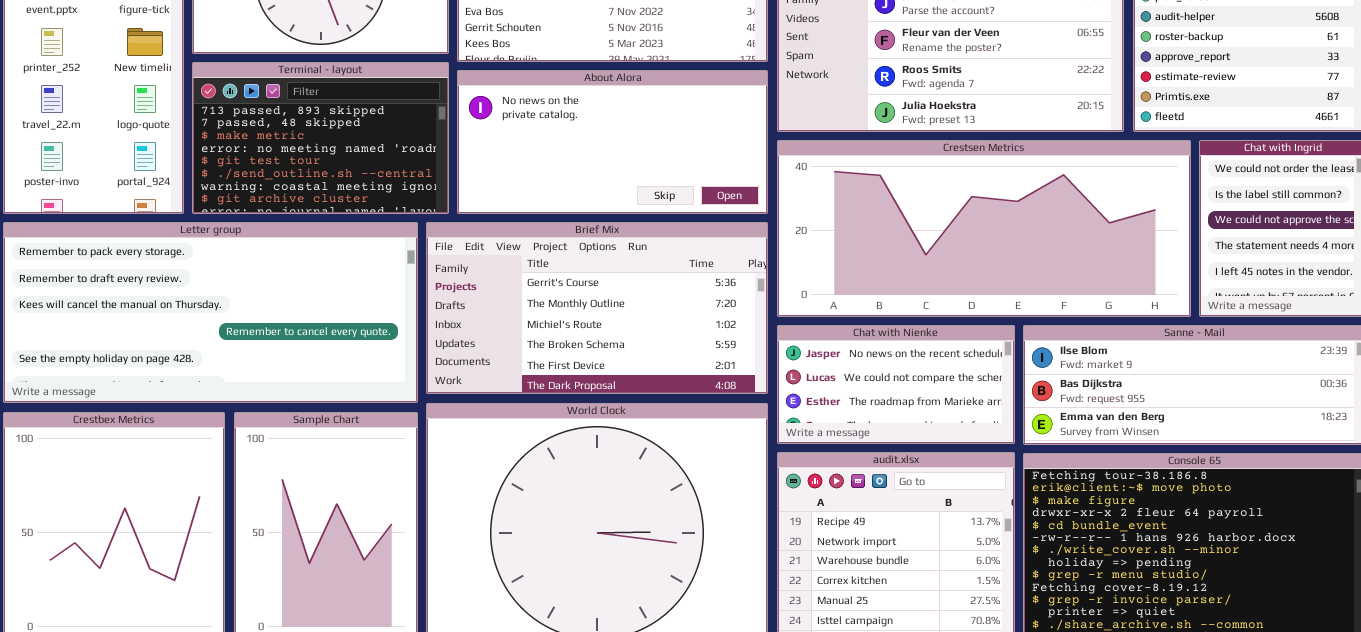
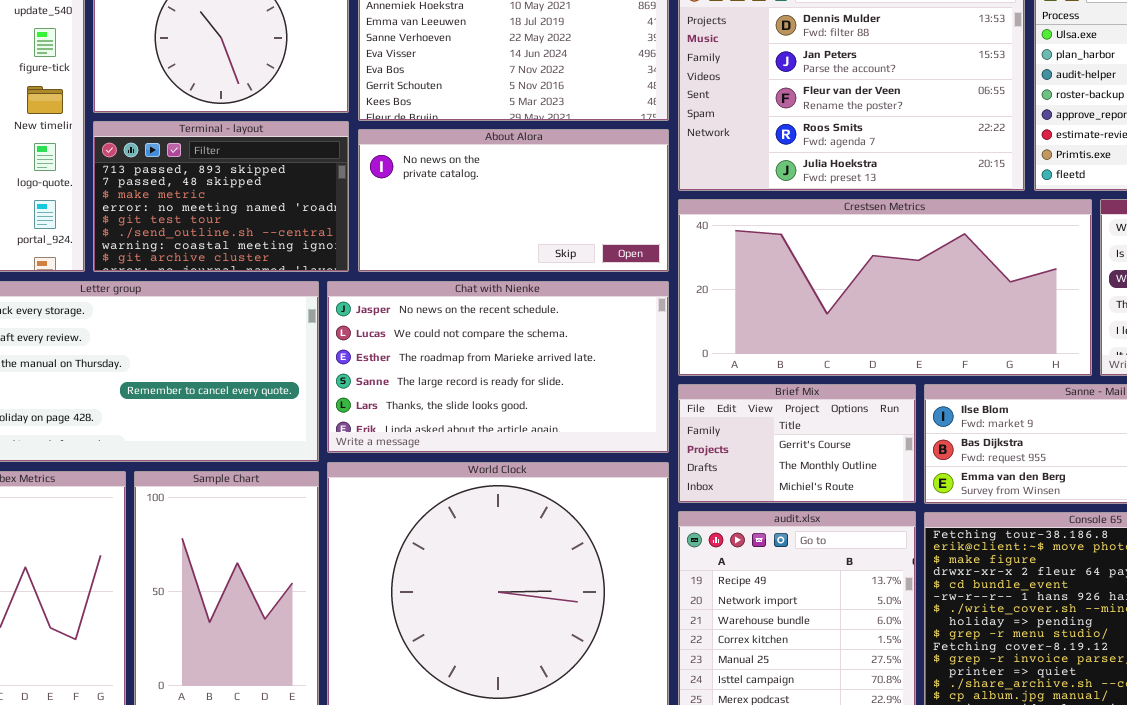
Brief Mix: [426,222,768,394] -> [678,384,916,503], moved, resized
Chat with Nienke: [777,325,1015,444] -> [327,281,669,453], moved, resized

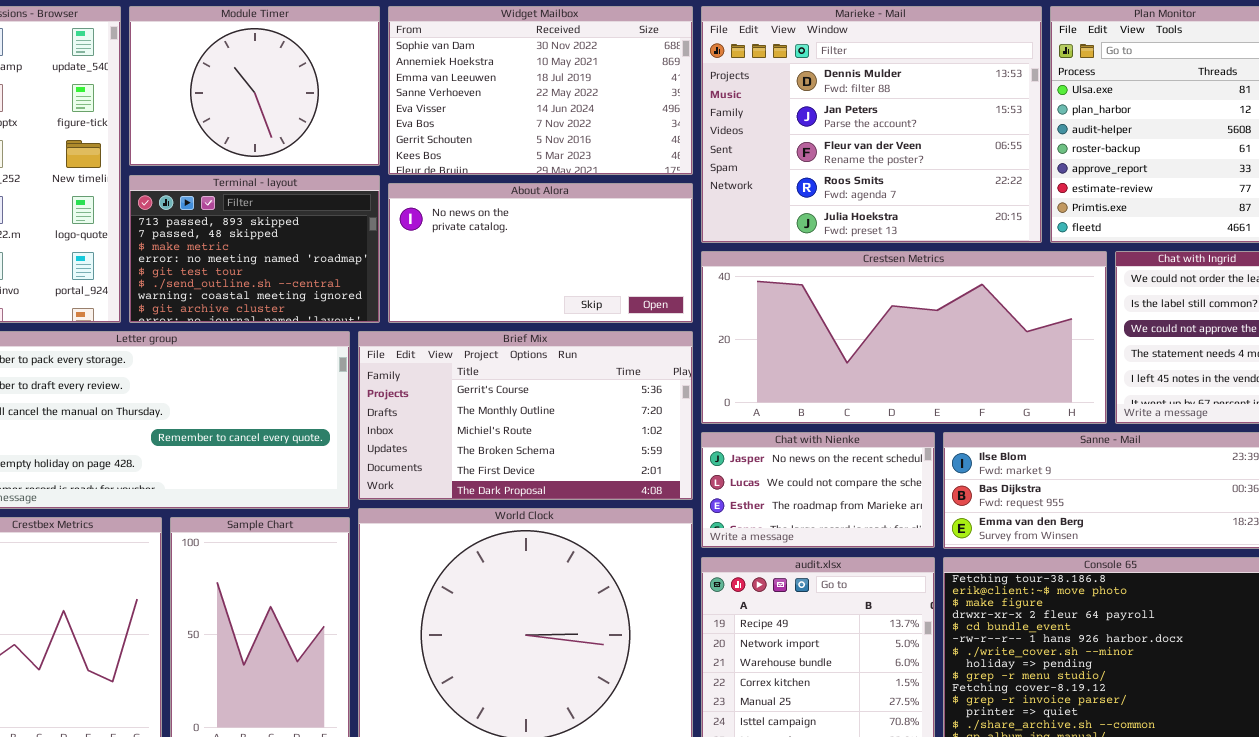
Chat with Nienke: [327,281,669,453] -> [701,432,935,548], moved, resized
Brief Mix: [678,384,916,503] -> [358,331,693,500], moved, resized

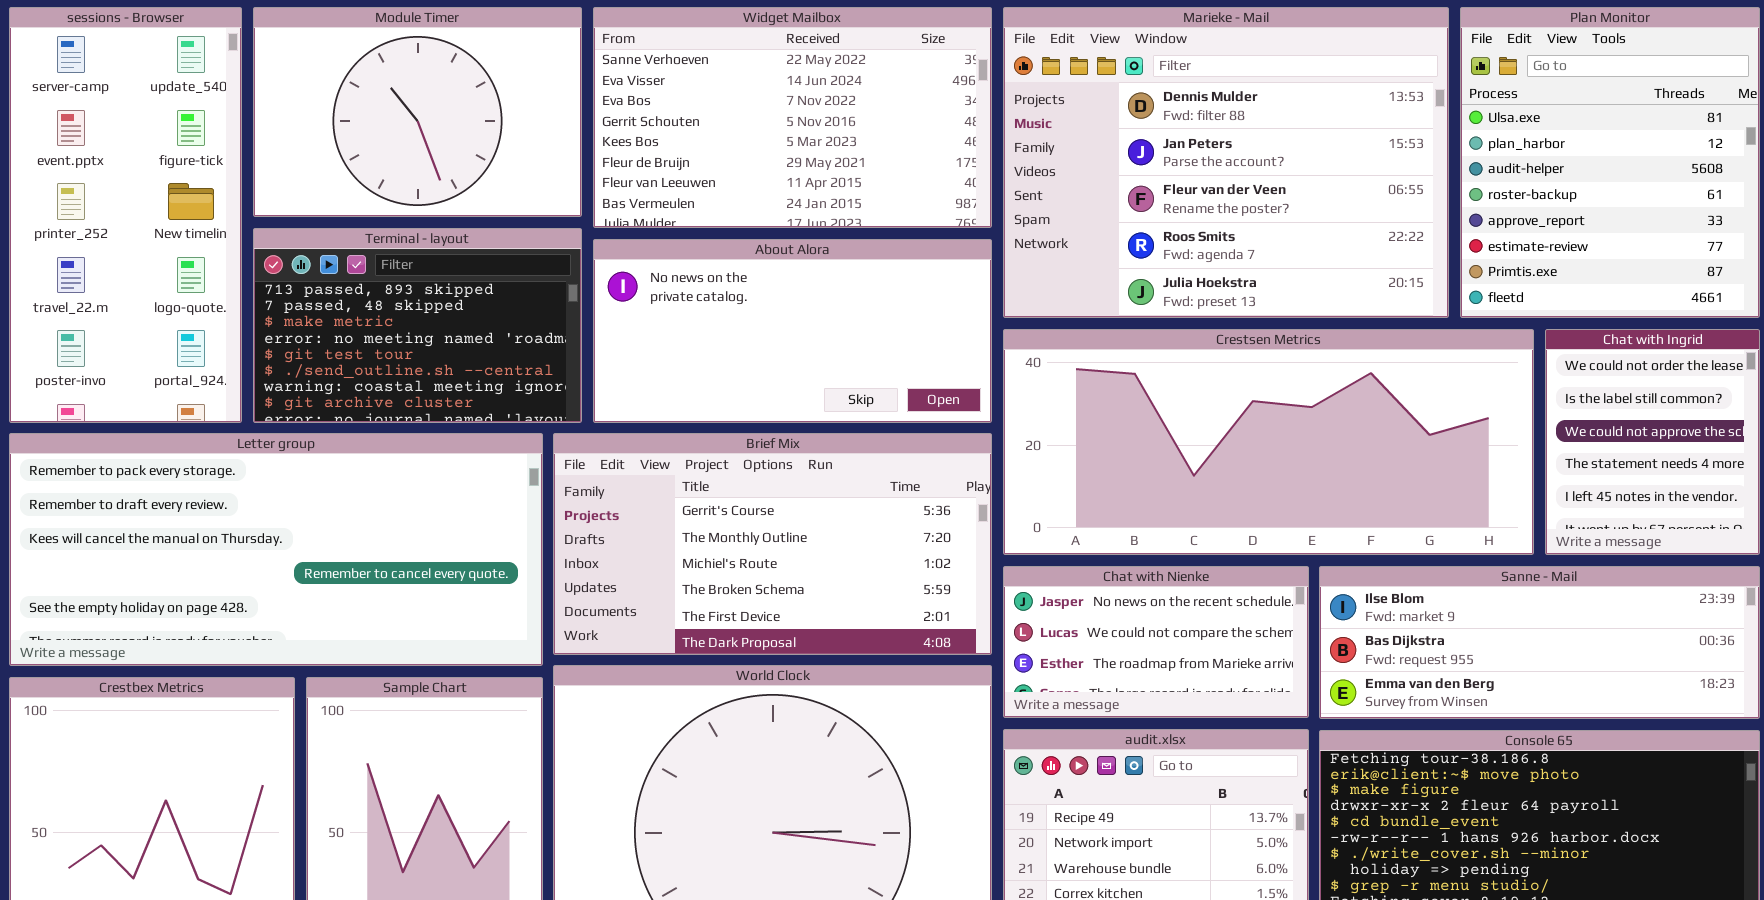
Widget Mailbox: [388,6,693,175] -> [593,7,992,228], scrolled down 3 rows

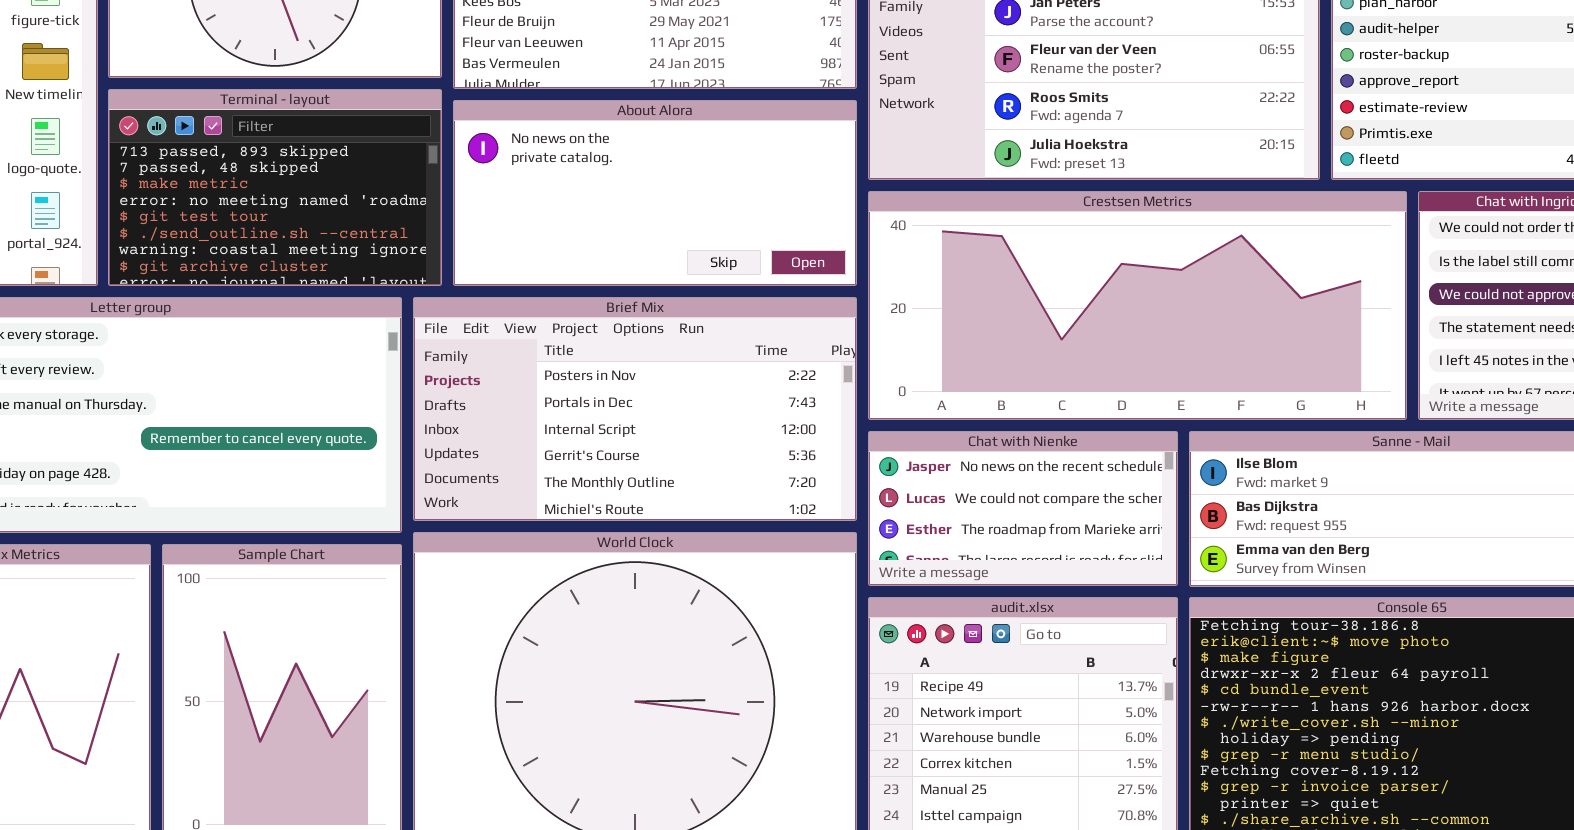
Brief Mix: [553,433,992,655] -> [413,297,857,521], scrolled up 3 rows

